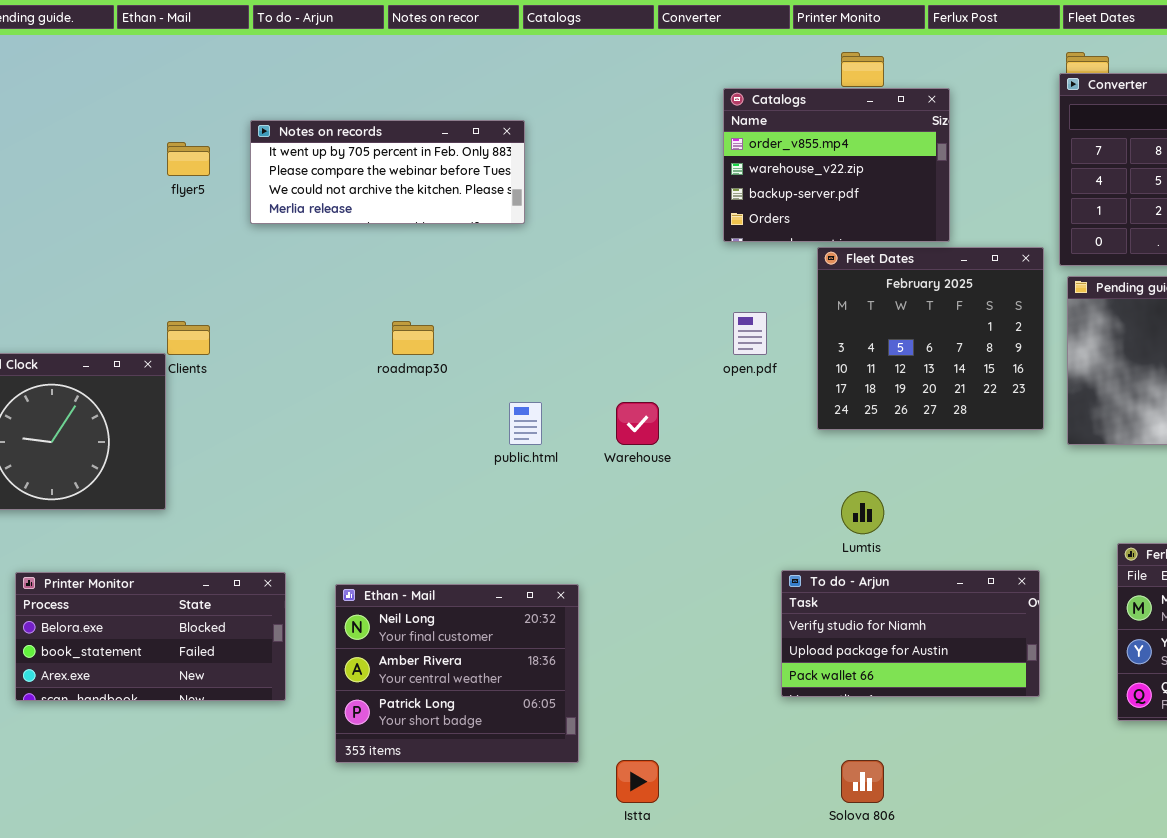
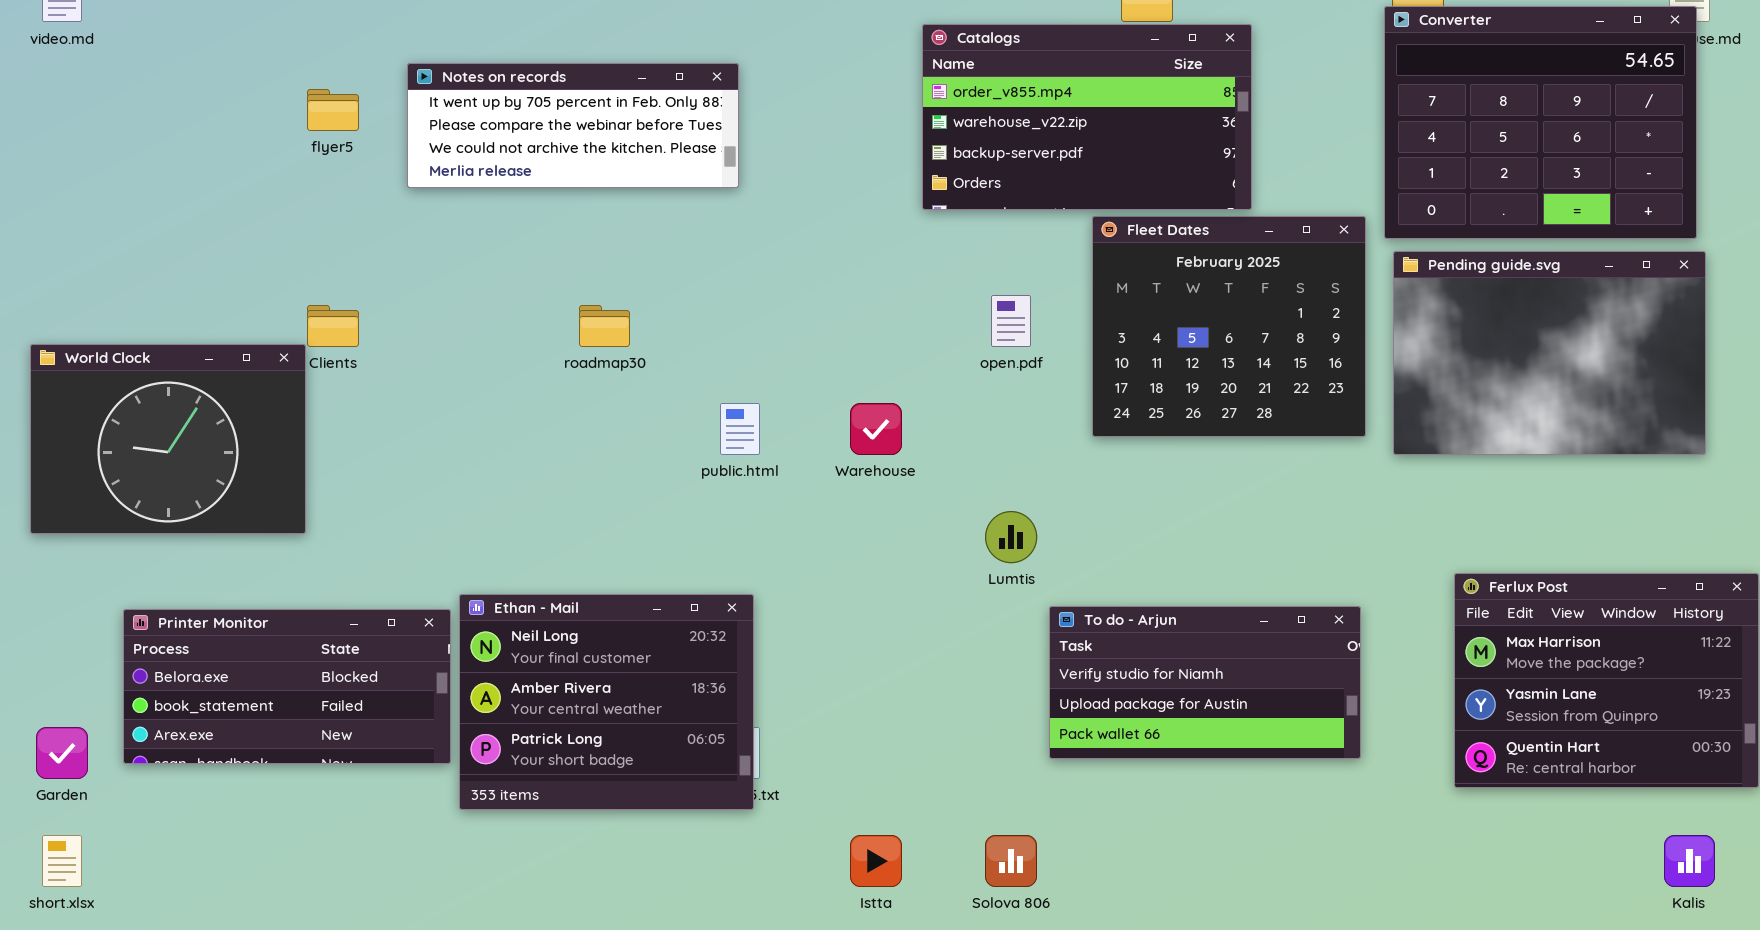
Catalogs: [723,88,950,242] -> [922,24,1252,210], resized
Lumtis: [841,491,884,534] -> [985,511,1037,563], moved
Ethan - Mail: [335,584,579,763] -> [459,594,754,810], moved
Solova 806: [841,760,884,803] -> [985,835,1037,887], moved

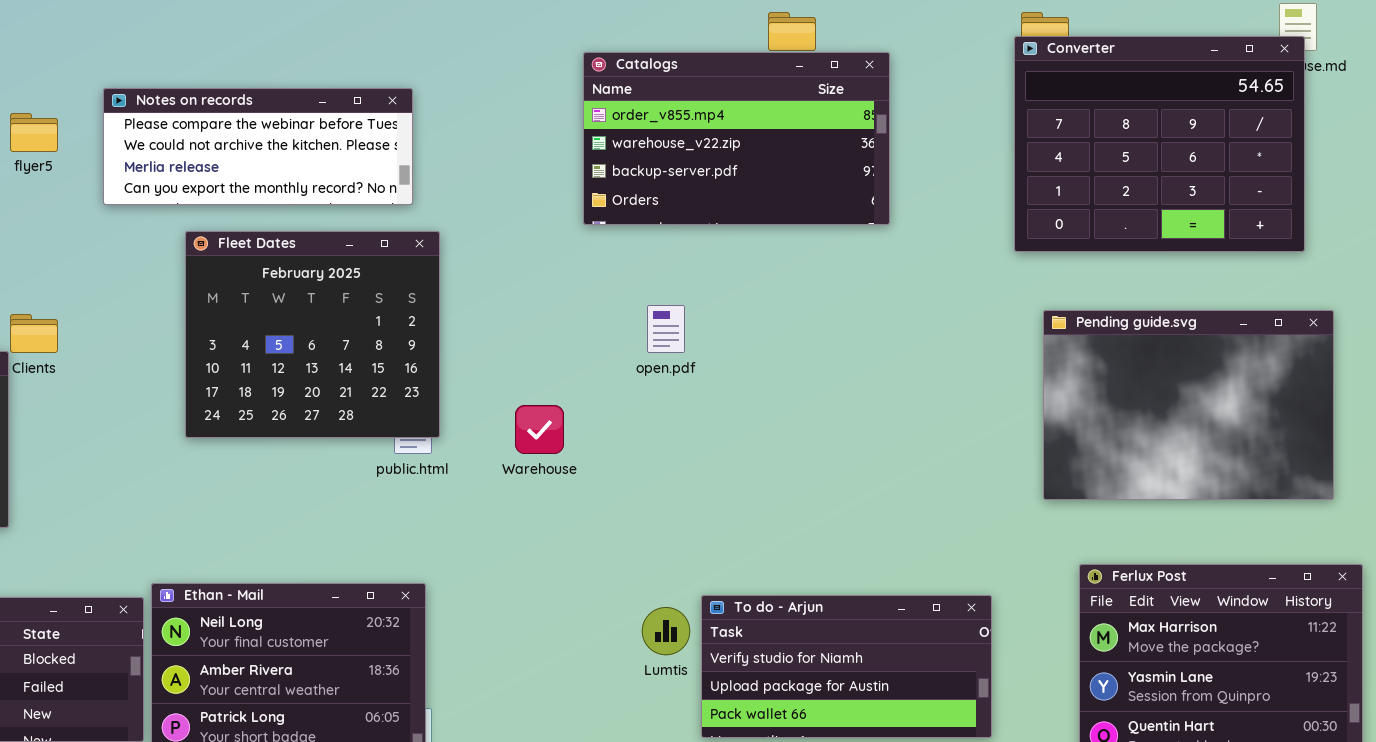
Notes on records: [407,63,739,188] -> [103,88,413,205], scrolled down 1 row
Fleet Dates: [1092,216,1366,437] -> [185,231,440,438], moved
Pending guide.svg: [1393,251,1706,455] -> [1043,310,1334,500], moved
Lumtis: [985,511,1037,563] -> [642,607,690,655], moved

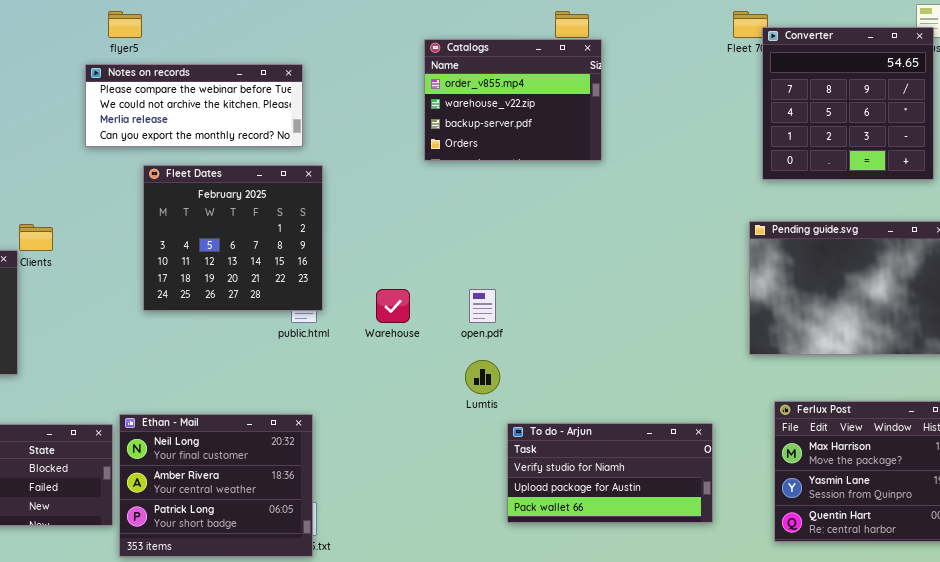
Converter: [1014,36,1305,252] -> [762,27,934,180], resized
Catalogs: [583,52,890,225] -> [424,39,602,161], resized
flyer5: [10,113,58,152] -> [108,11,142,38], moved
open.pdf: [647,305,685,353] -> [469,289,496,323], moved
Lumtis: [642,607,690,655] -> [465,360,500,394], moved

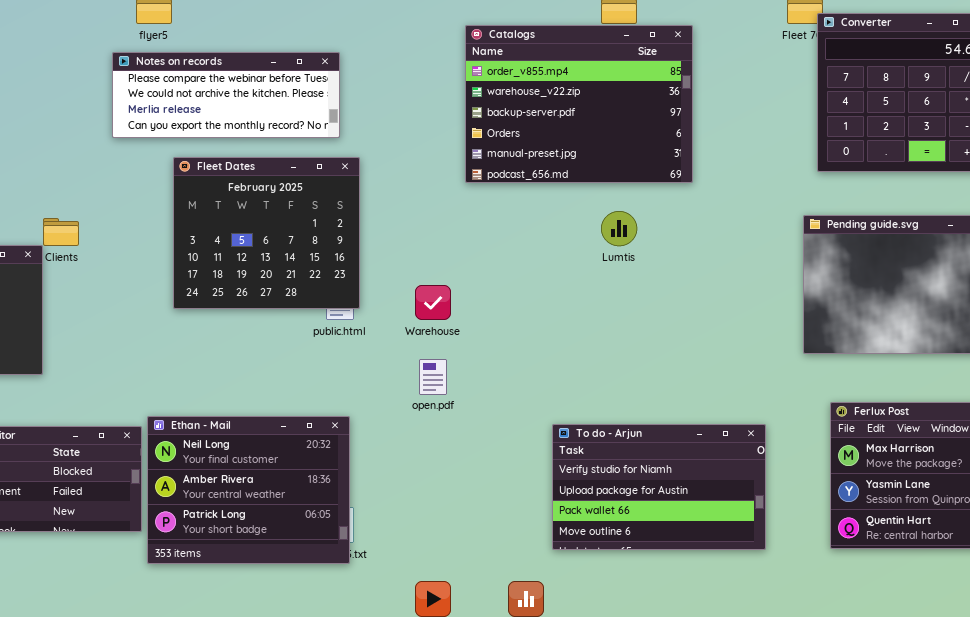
Catalogs: [424,39,602,161] -> [465,25,693,183], resized
open.pdf: [469,289,496,323] -> [419,359,447,395], moved
Lumtis: [465,360,500,394] -> [601,211,637,246], moved
To do - Arjun: [507,423,713,523] -> [552,424,766,550], resized

